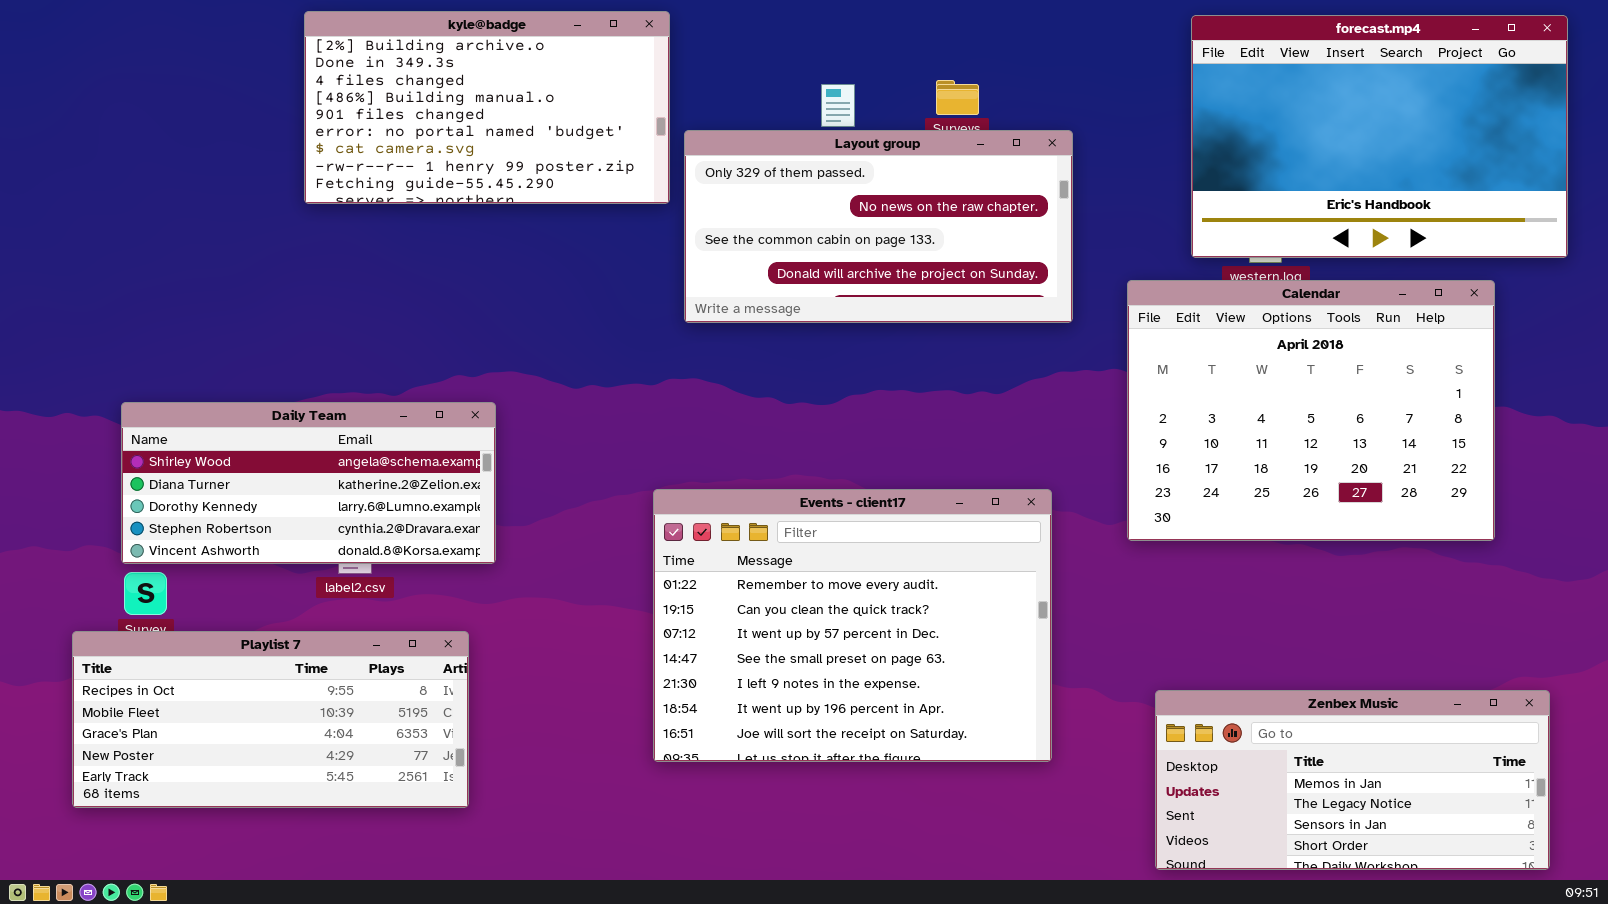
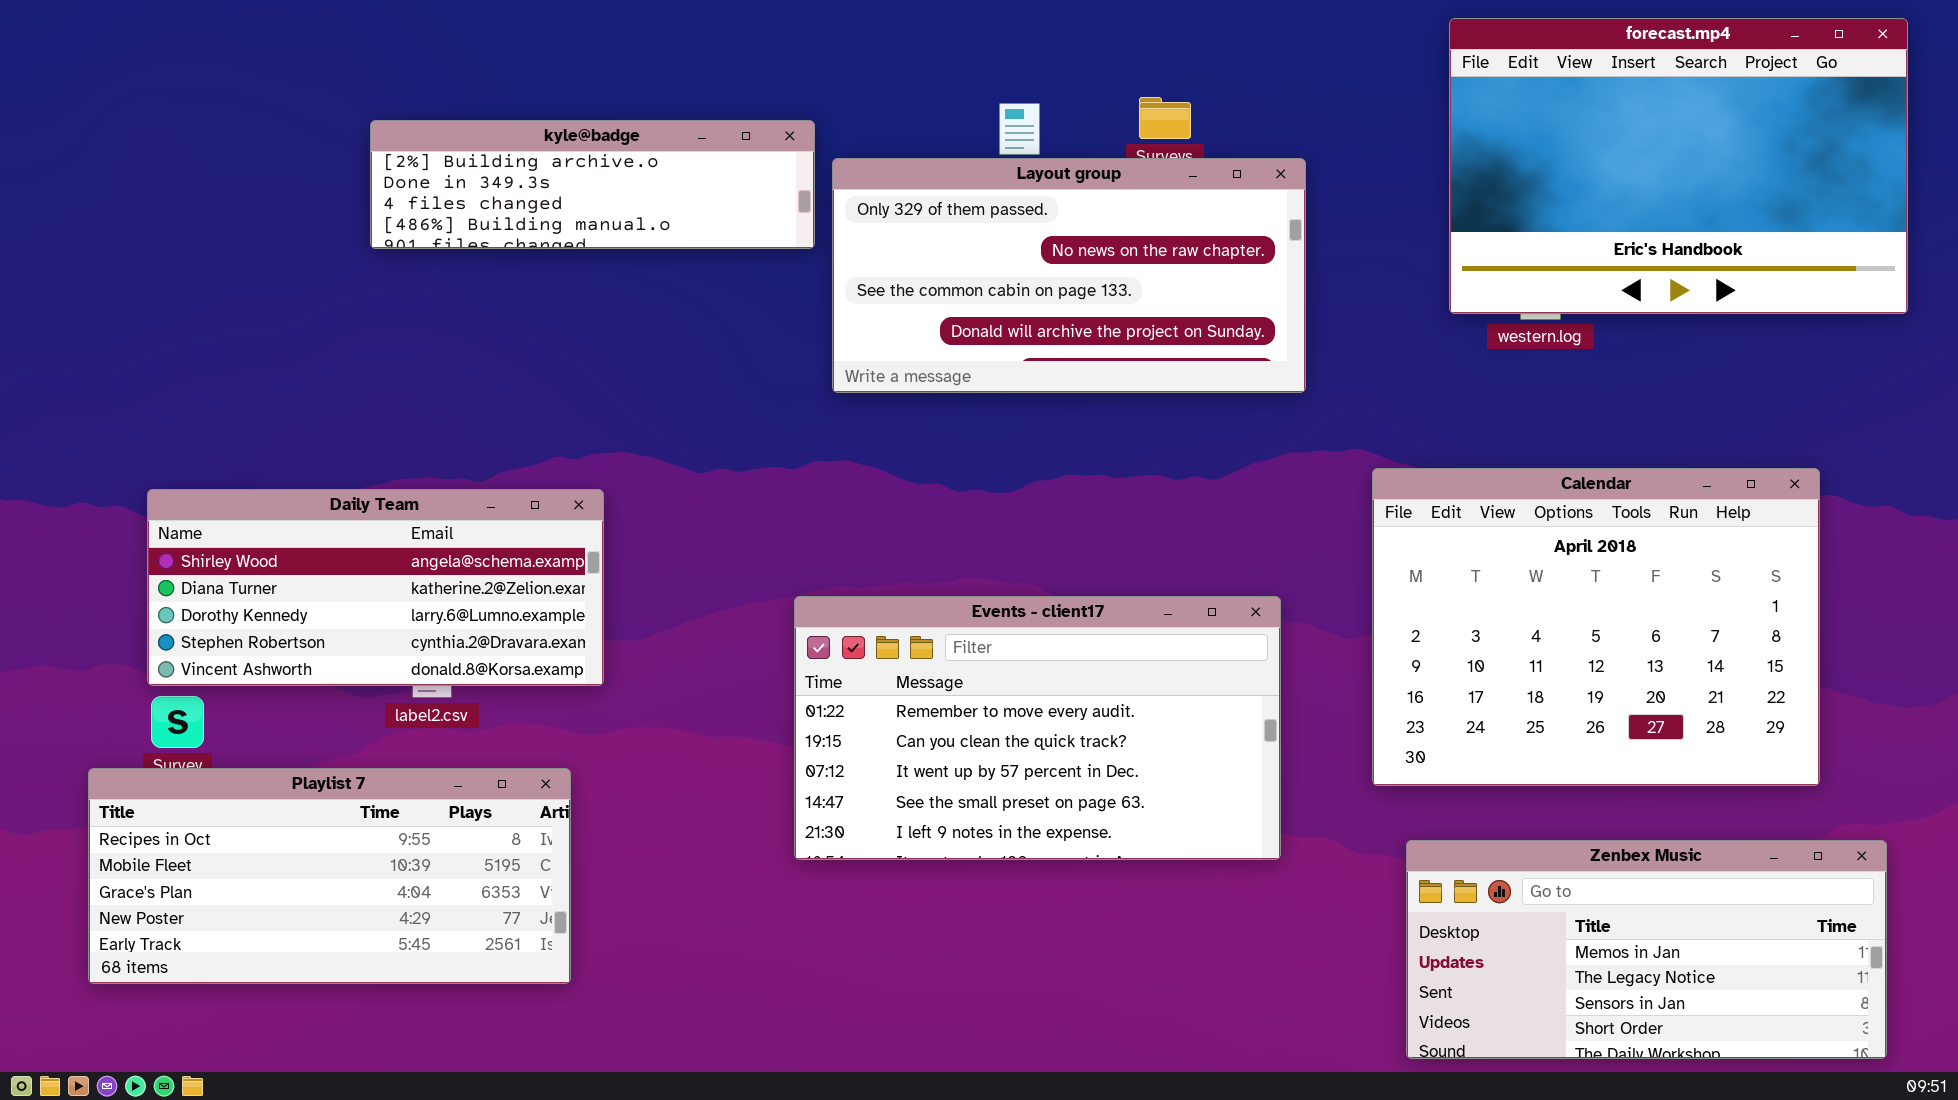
kyle@badge: [304,11,670,204] -> [370,120,815,249], resized
Calendar: [1127,280,1495,541] -> [1372,468,1820,786], moved
Events - client17: [653,489,1052,762] -> [794,596,1281,860], resized

